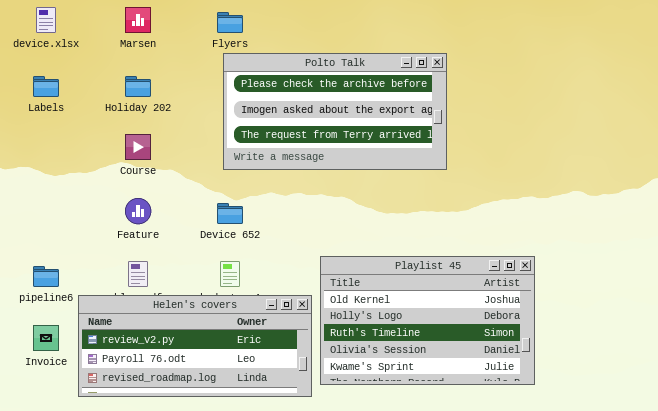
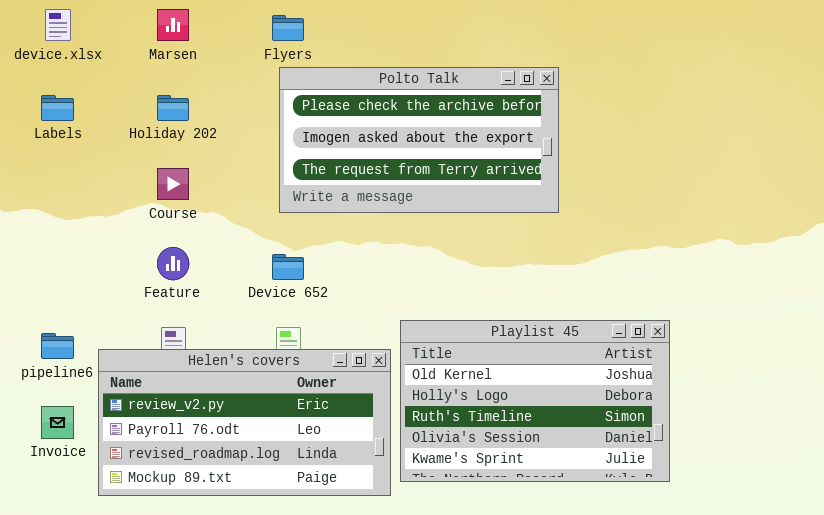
Helen's covers: [78,295,312,397] -> [98,349,391,496], resized

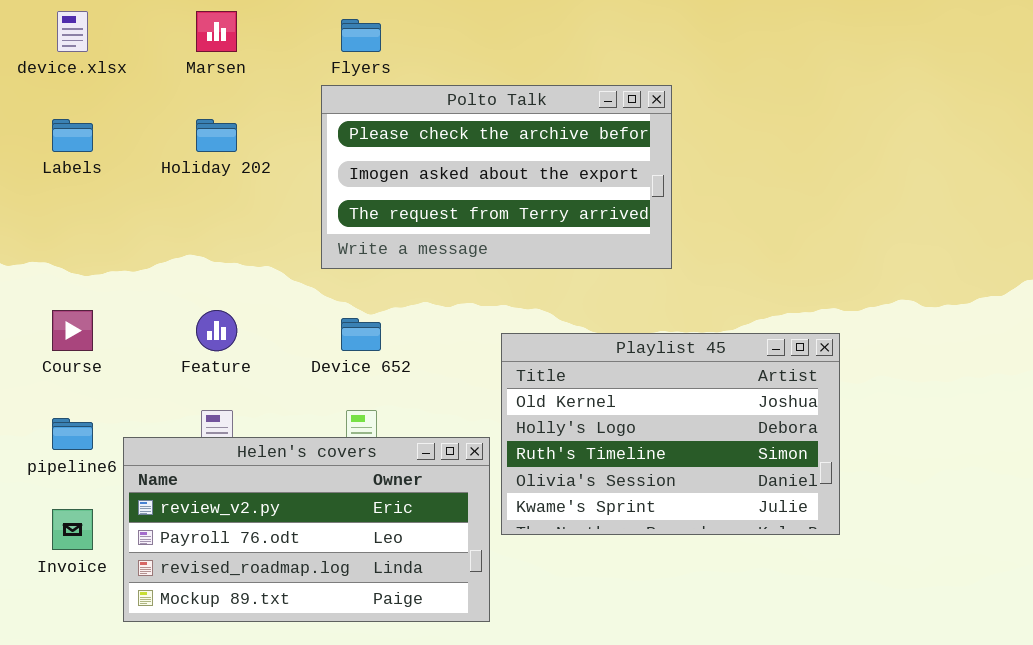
Polto Talk: [279,67,559,213] -> [321,85,672,269], moved
Course: [157,168,189,200] -> [52,310,93,351], moved
Playlist 45: [400,320,670,482] -> [501,333,840,535], moved

